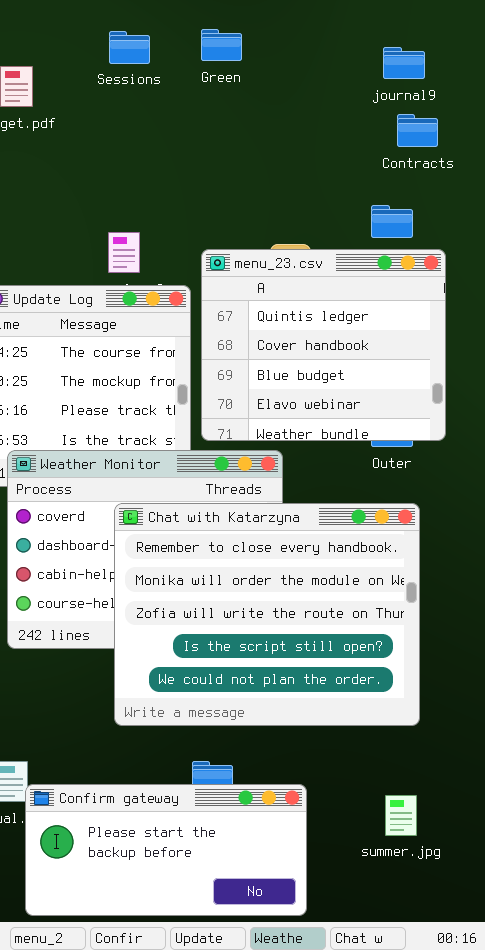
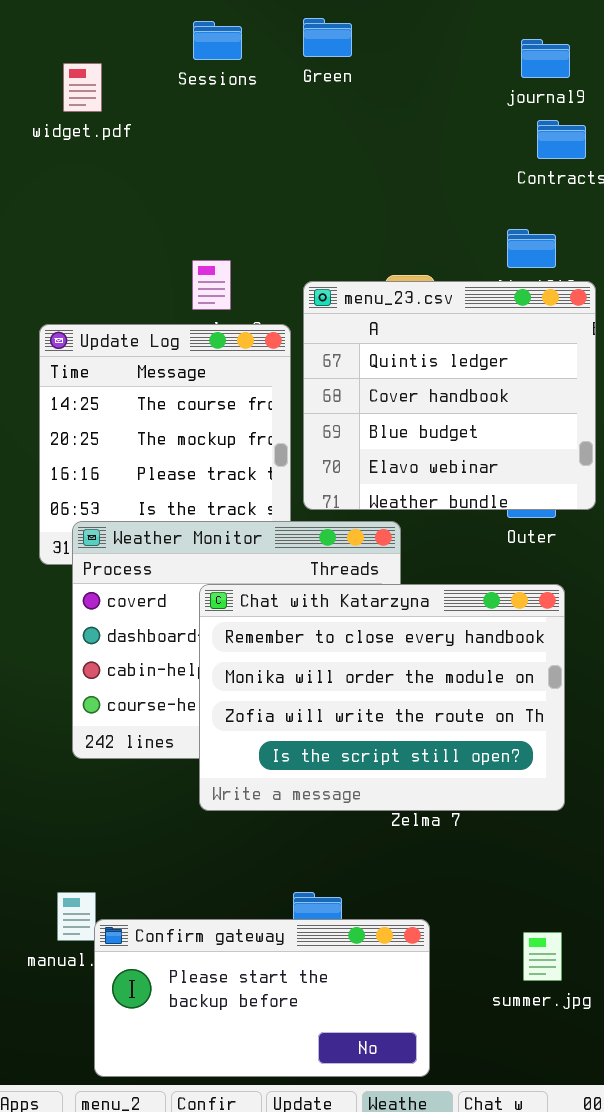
Chat with Katarzyna: [114,503,420,726] -> [199,584,565,811], resized

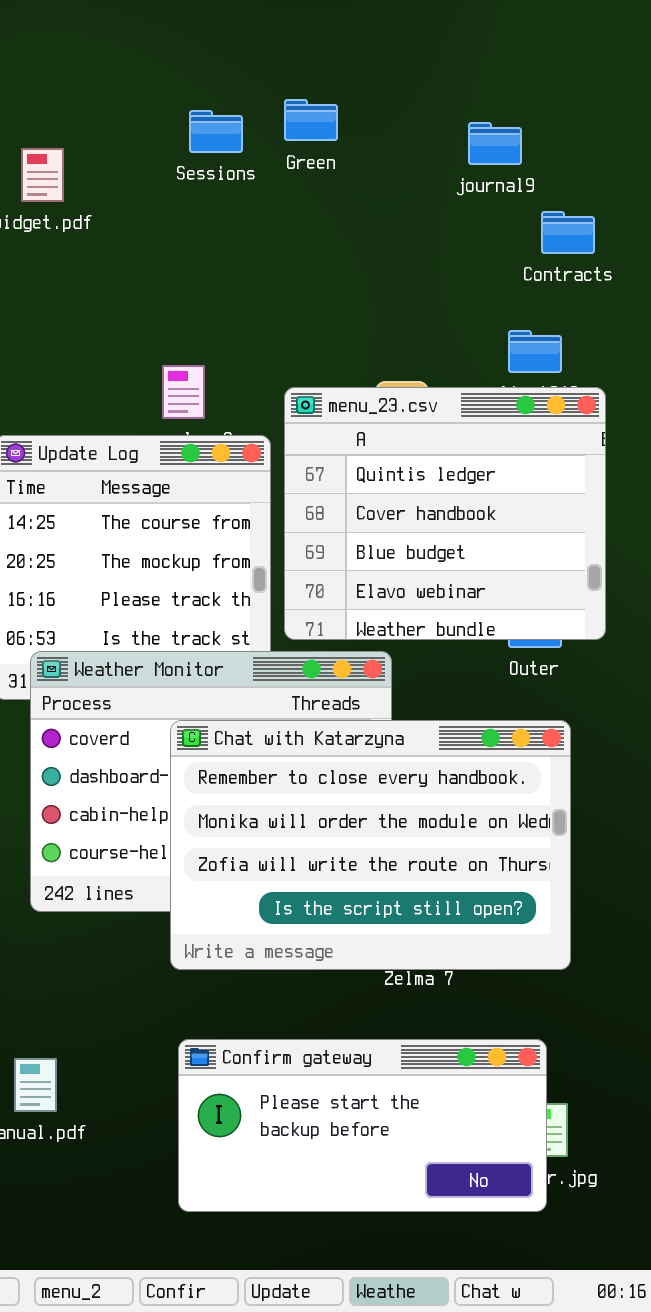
Sessions: [193,21,242,60] -> [189,110,243,153], moved
journal9: [521,39,570,78] -> [468,122,522,165], moved
Confirm gateway: [94,919,430,1077] -> [178,1039,547,1212], moved

